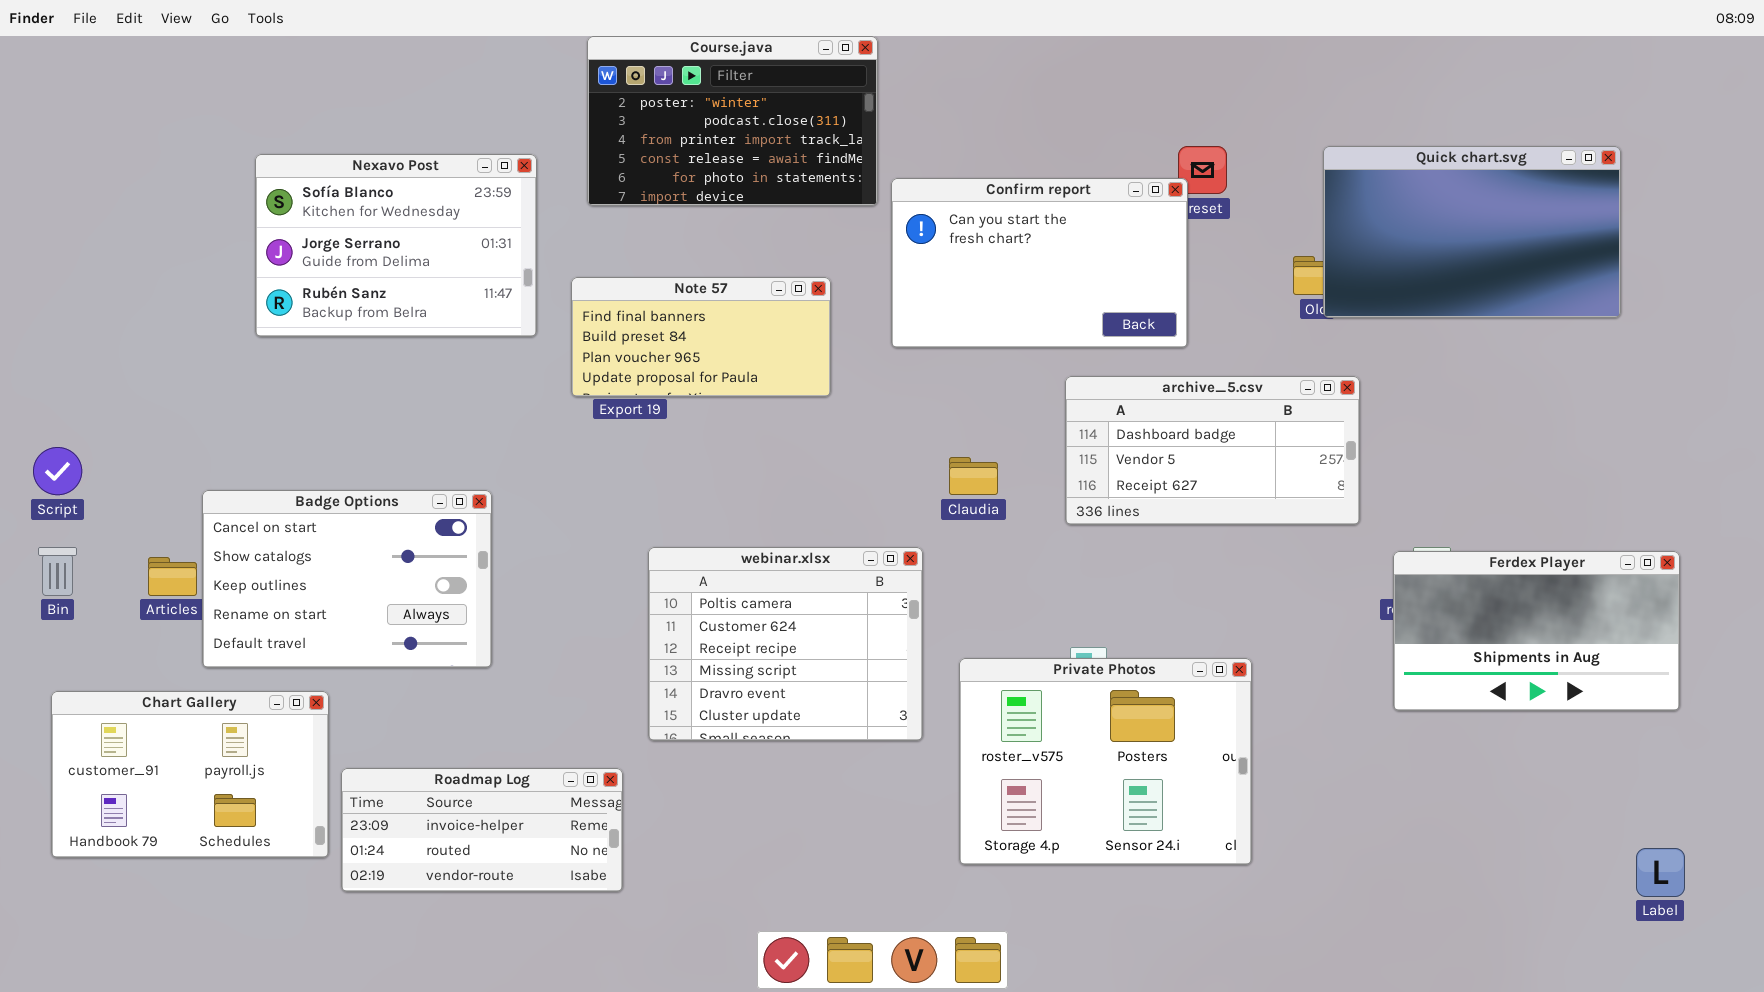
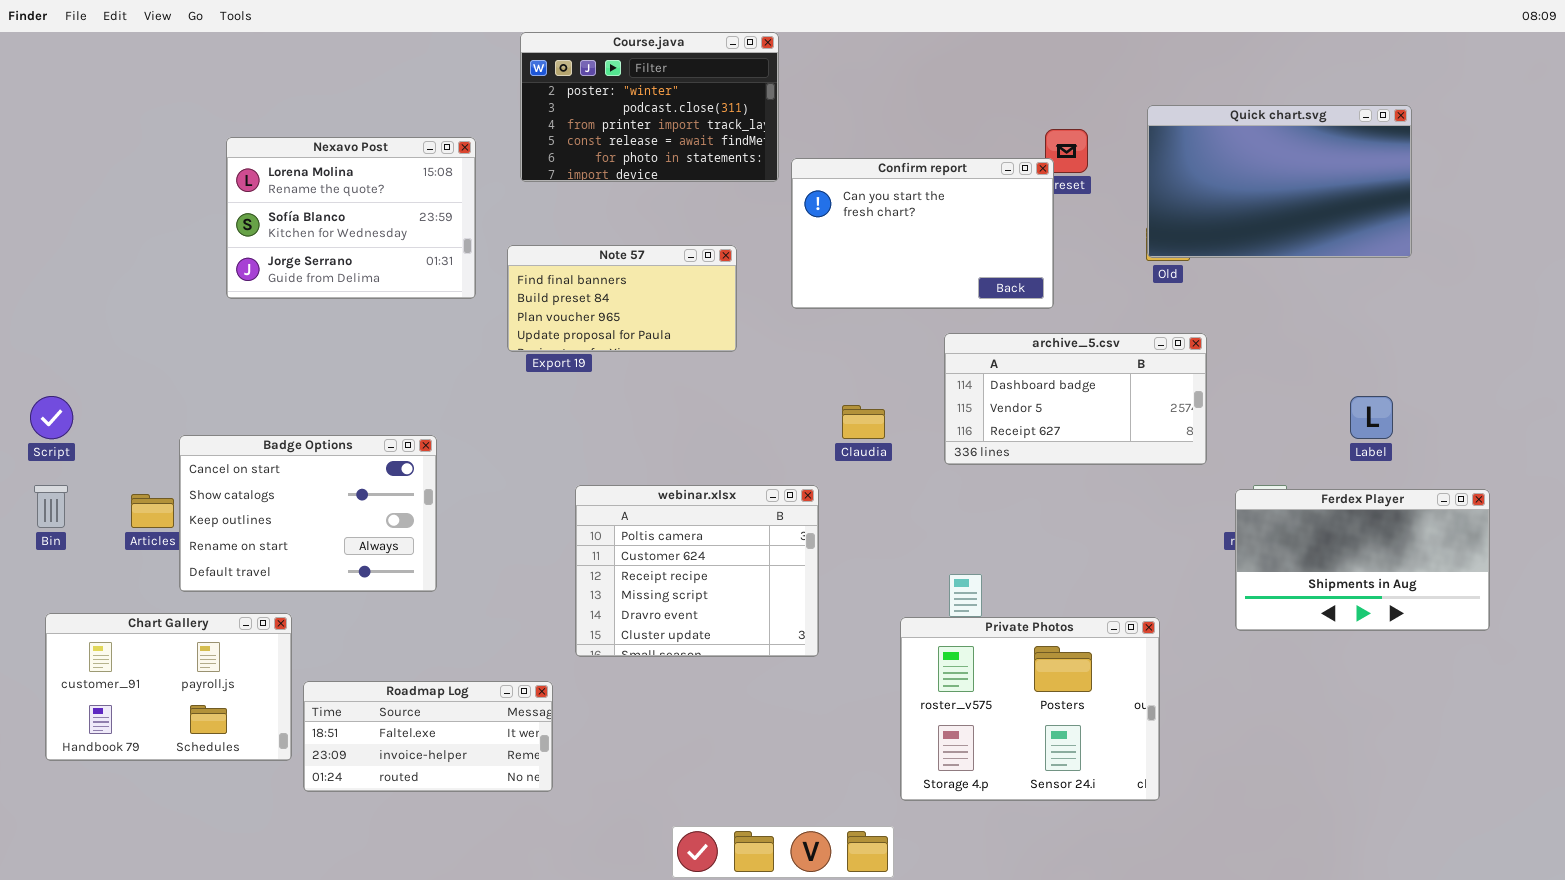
Quick chart.svg: [1323,146,1621,318] -> [1147,105,1412,258], moved
Nexavo Post: [255,154,537,337] -> [226,137,476,299], scrolled up 1 row
Private Photos: [959,658,1252,865] -> [900,617,1160,801], moved
Roadmap Log: [341,768,623,892] -> [303,681,553,792], scrolled up 1 row
Label: [1636,848,1685,897] -> [1350,396,1393,439], moved

